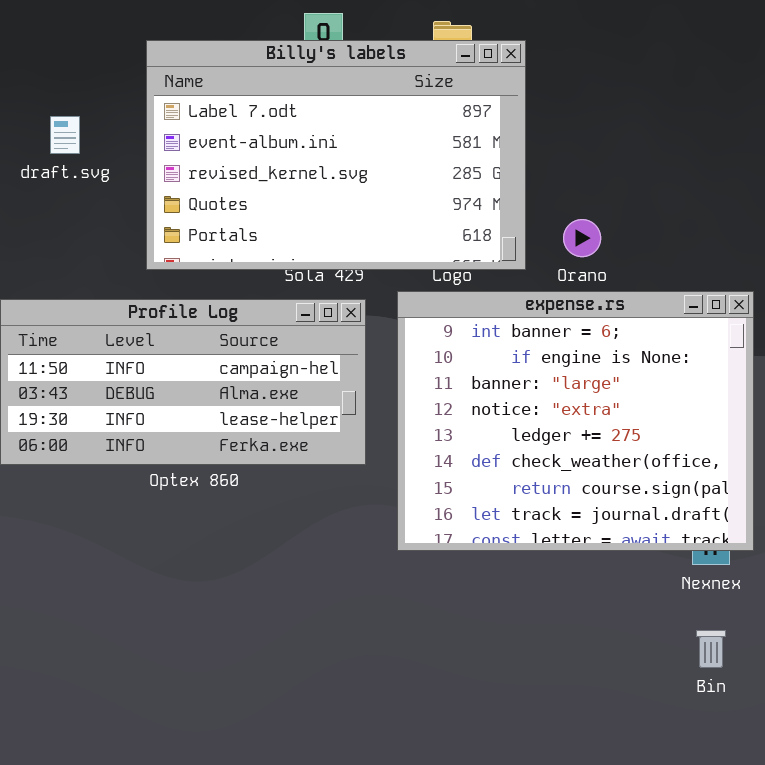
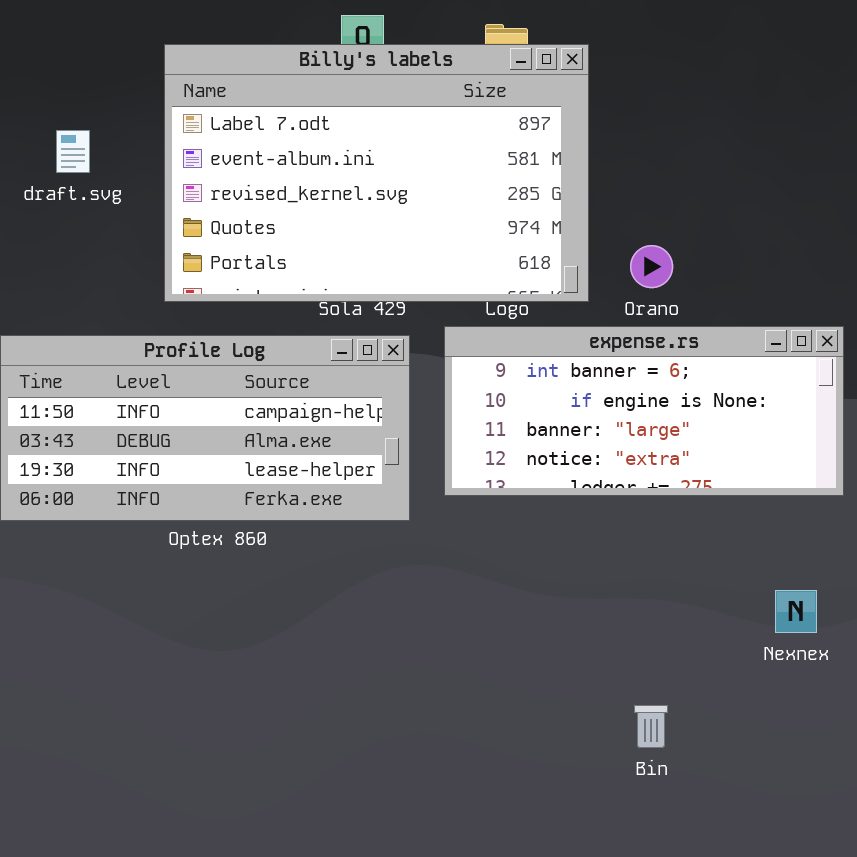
expense.rs: [397,291,754,551] -> [444,326,844,496], resized
Bin: [696,630,726,668] -> [634,705,668,748], moved

